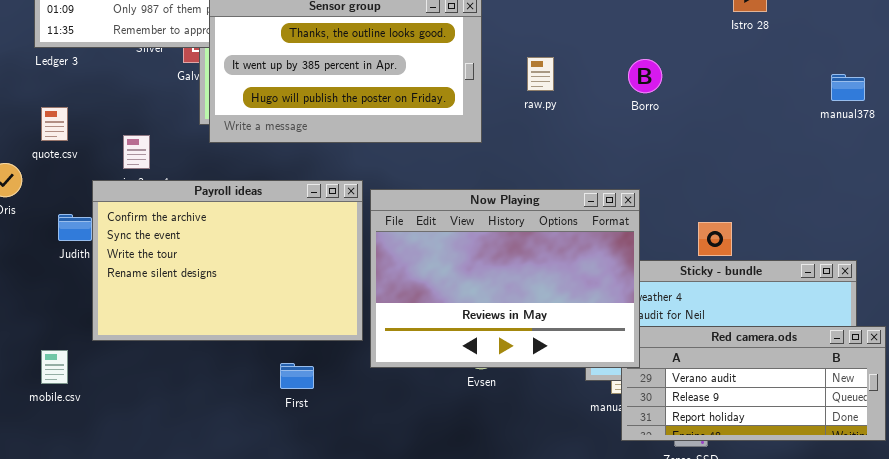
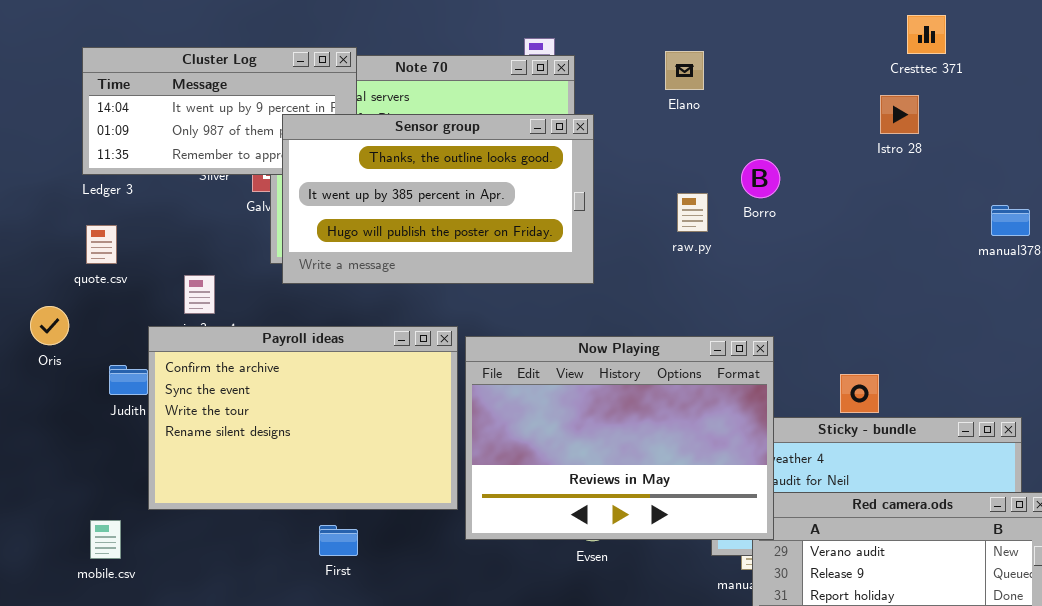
raw.py: [527,57,554,91] -> [677,193,708,232], moved
Borro: [628,59,662,93] -> [741,159,780,198], moved
quote.csv: [41,107,68,141] -> [86,225,117,264], moved
First: [280,363,314,389] -> [319,525,358,556], moved

